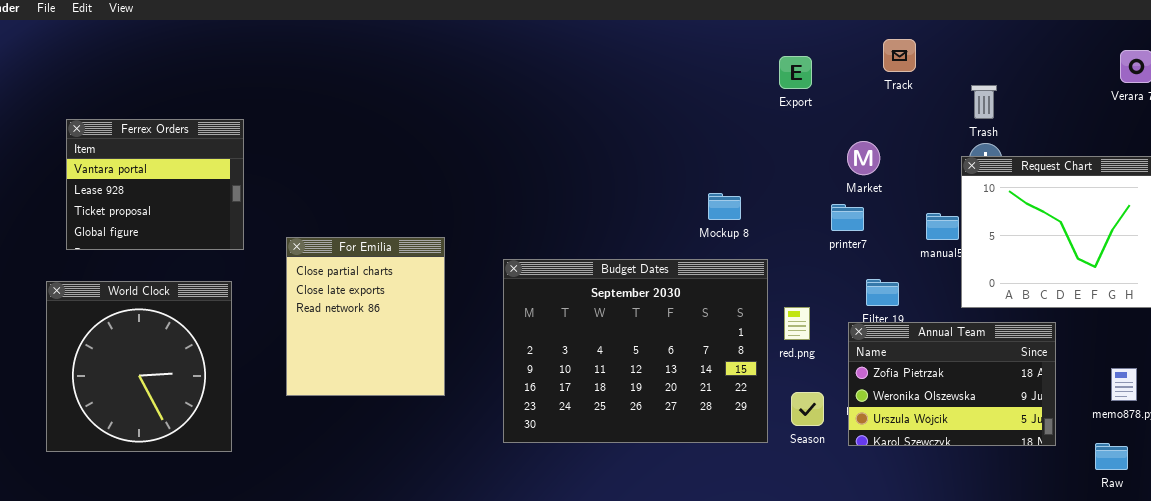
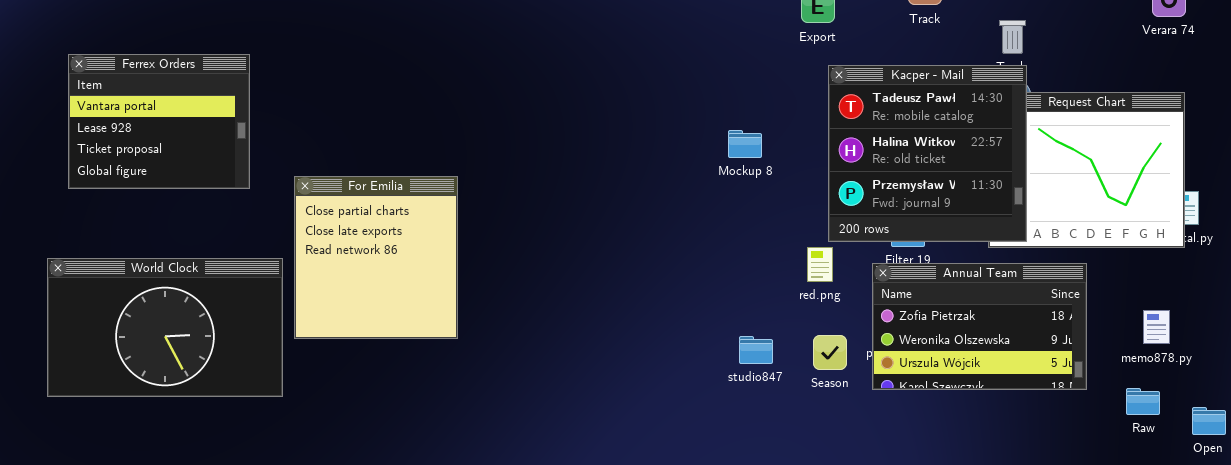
Kacper - Mail: none -> [828,65,1027,242], opened
Budget Dates: [503,259,768,443] -> none, closed
World Clock: [46,281,232,452] -> [47,258,283,397], resized

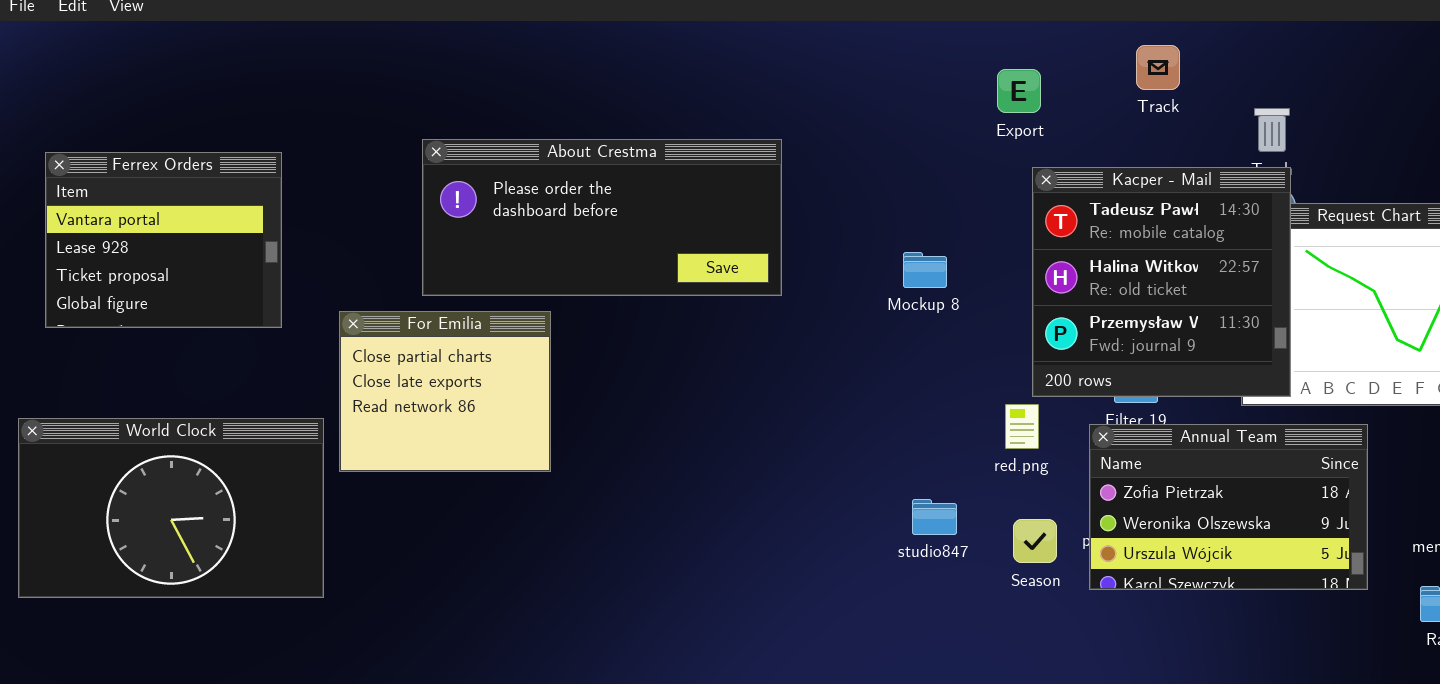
About Crestma: none -> [422,139,782,296], opened
For Emilia: [294,176,458,339] -> [339,311,551,472], resized
studio847: [739,336,773,364] -> [912,499,957,535], moved

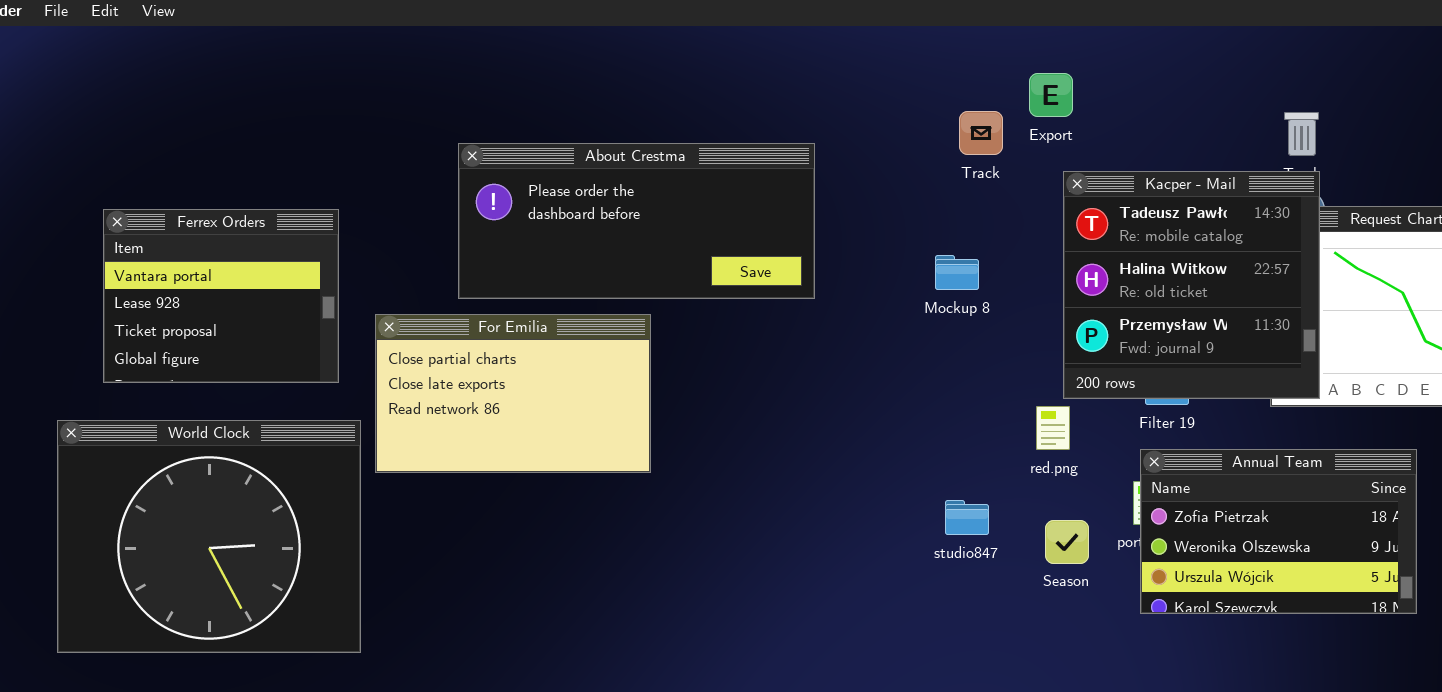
Track: [1136,45,1180,90] -> [959,111,1003,155], moved
Ferrex Orders: [45,152,282,328] -> [103,209,339,383], moved
For Emilia: [339,311,551,472] -> [375,314,651,473], resized
World Clock: [18,418,324,598] -> [57,420,361,653], resized
Annual Team: [1089,424,1368,590] -> [1140,449,1417,614], moved

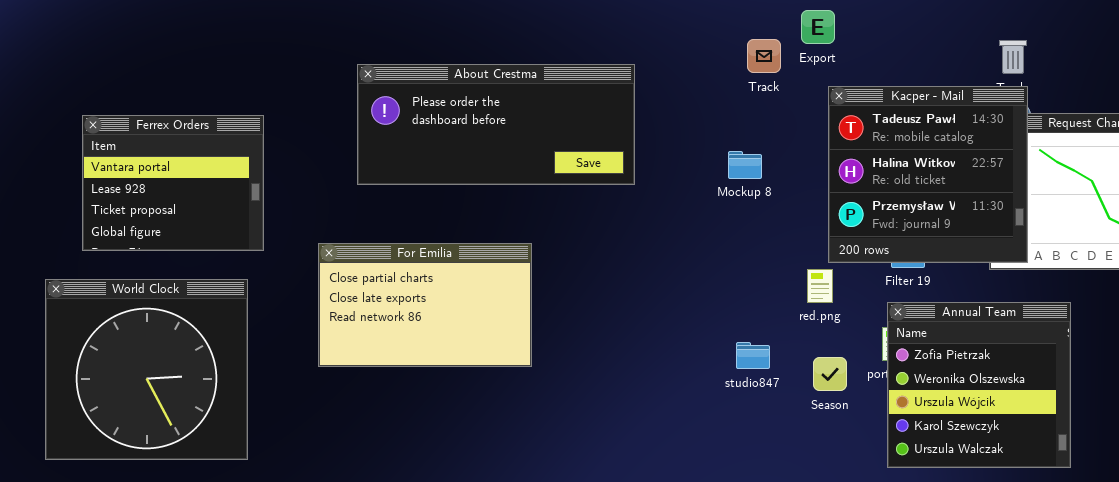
For Emilia: [375,314,651,473] -> [318,243,532,367], moved
World Clock: [57,420,361,653] -> [45,279,248,460], resized
Annual Team: [1140,449,1417,614] -> [887,302,1071,468], resized

